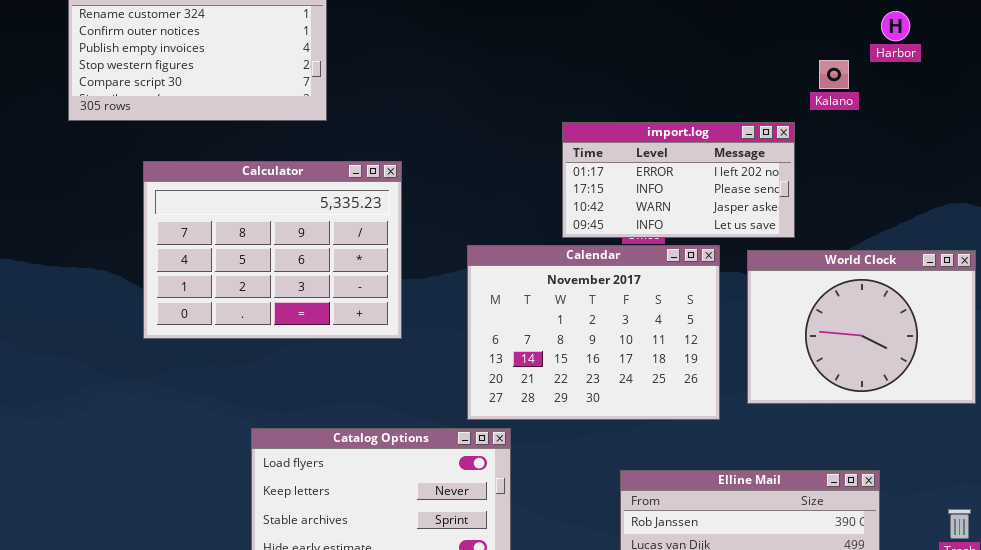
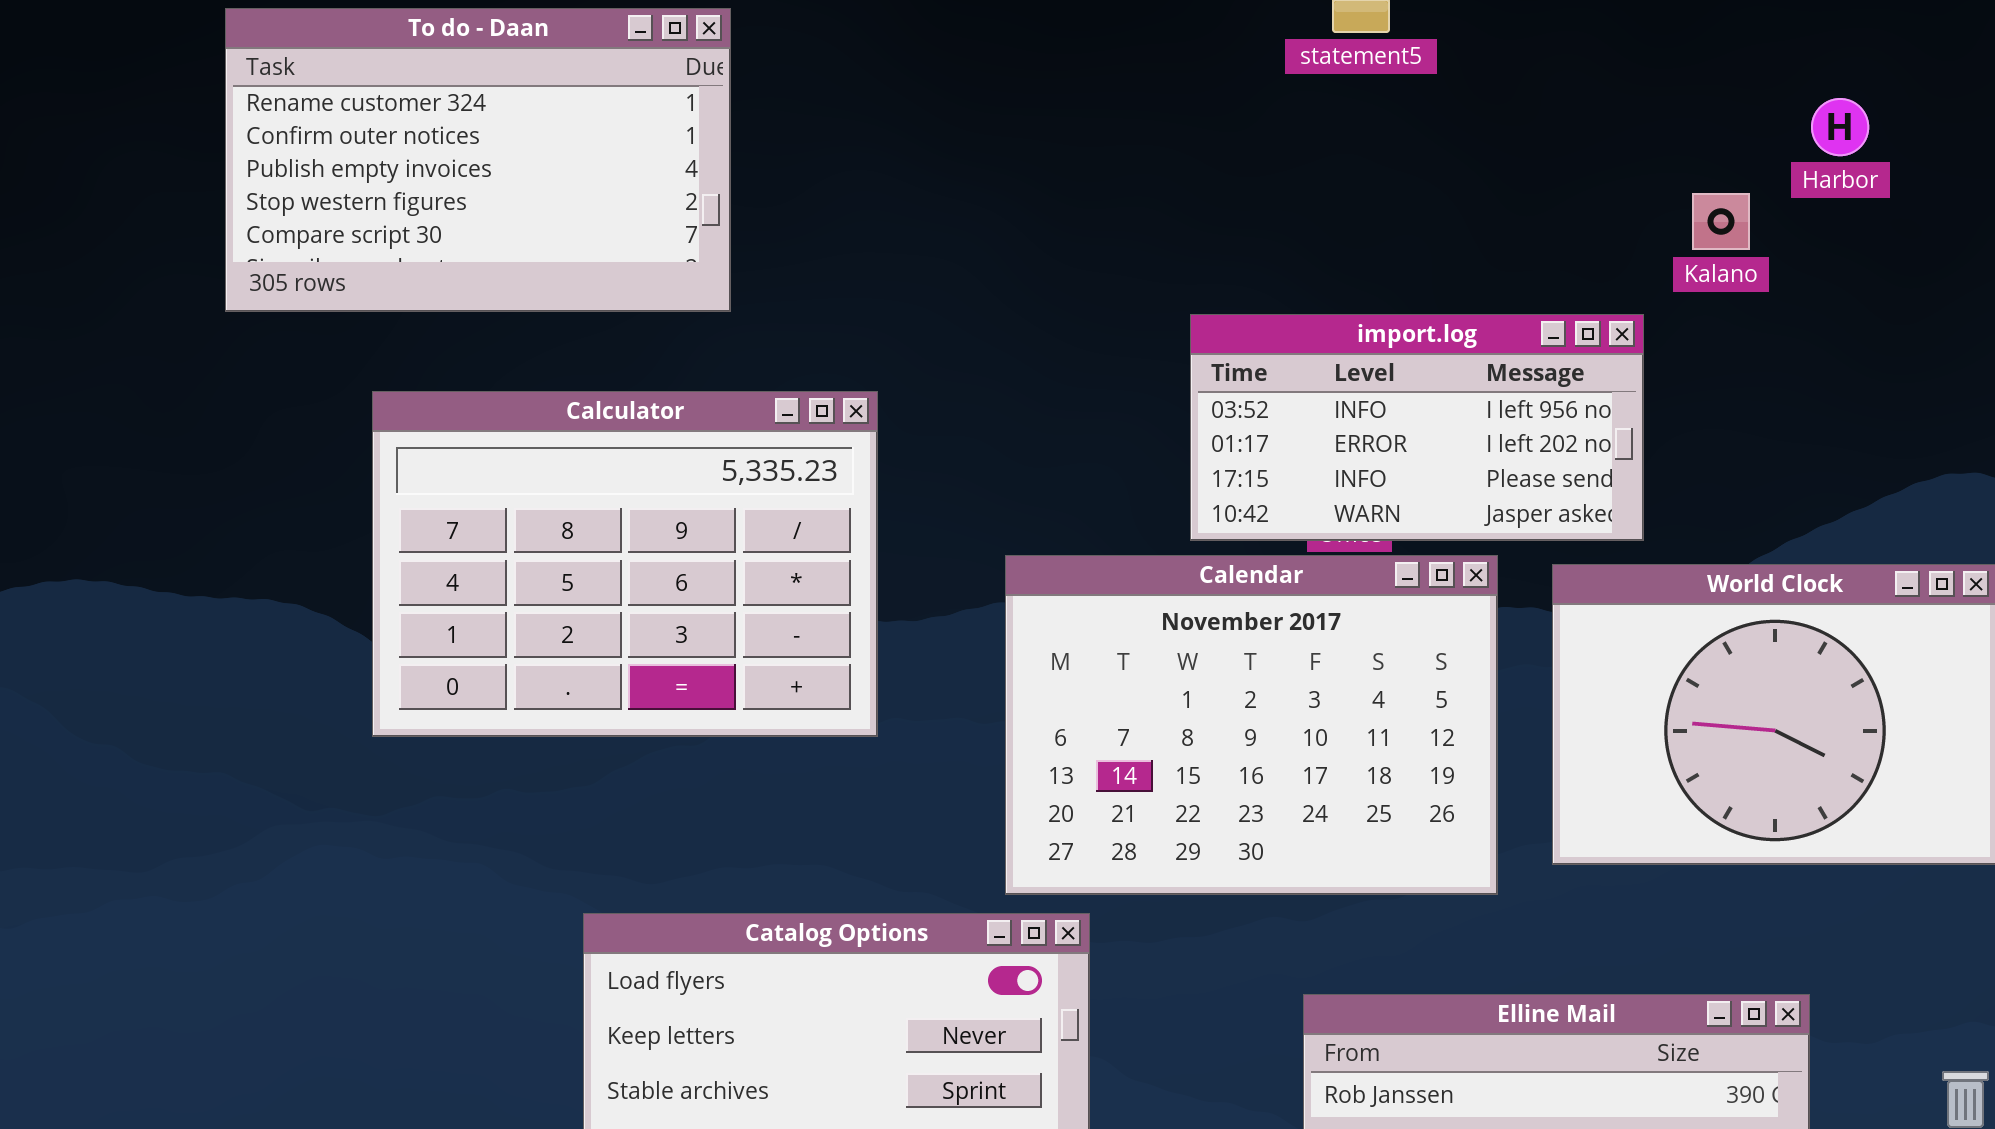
import.log: [562,122,795,238] -> [1190,314,1644,541], scrolled up 1 row

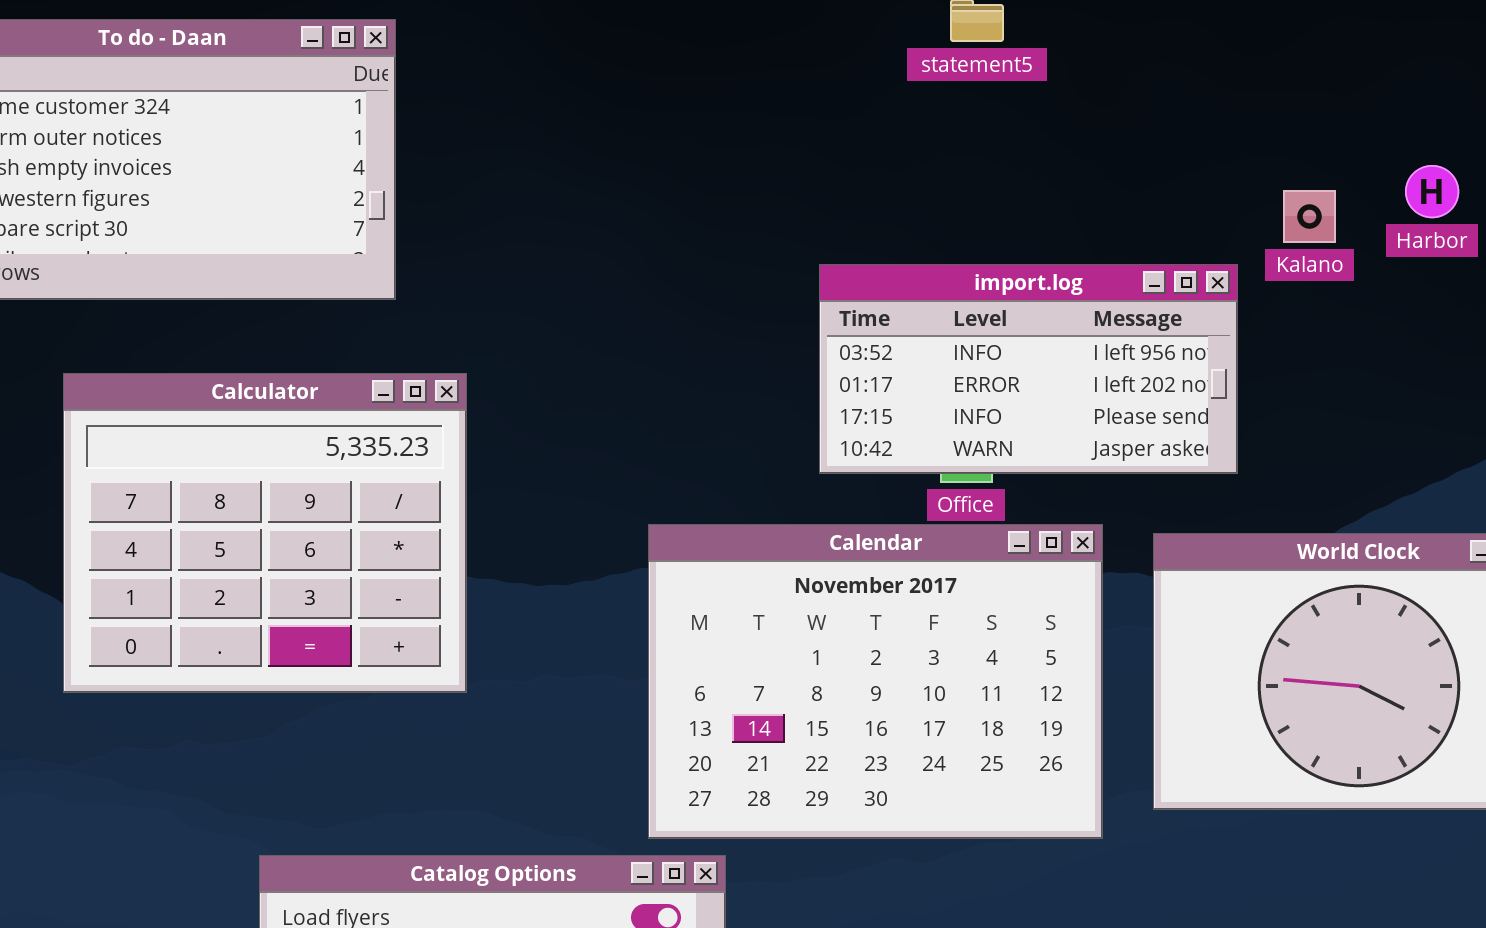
Harbor: [1811,98,1869,156] -> [1405,165,1459,218], moved
import.log: [1190,314,1644,541] -> [819,264,1238,474], moved
Calculator: [372,391,878,737] -> [63,373,467,693], resized

